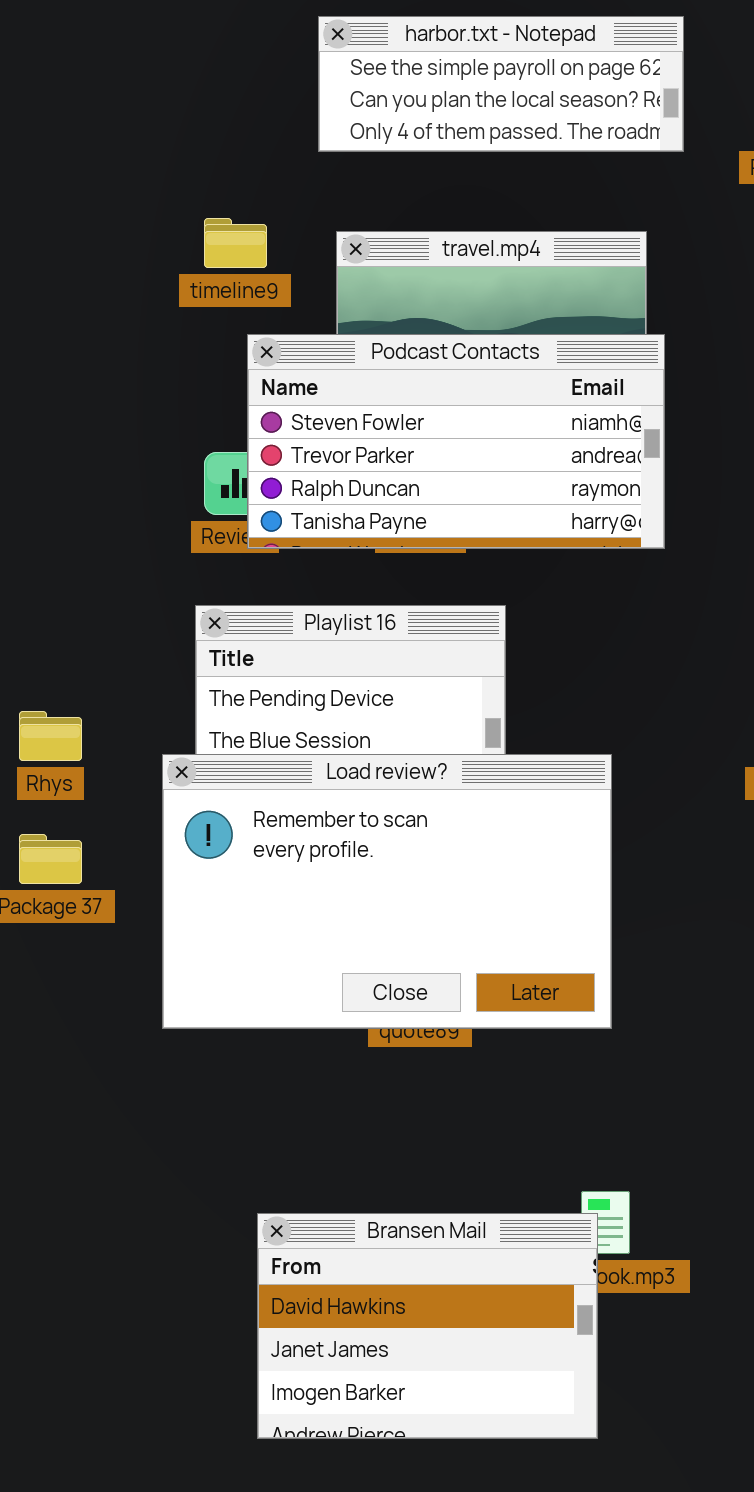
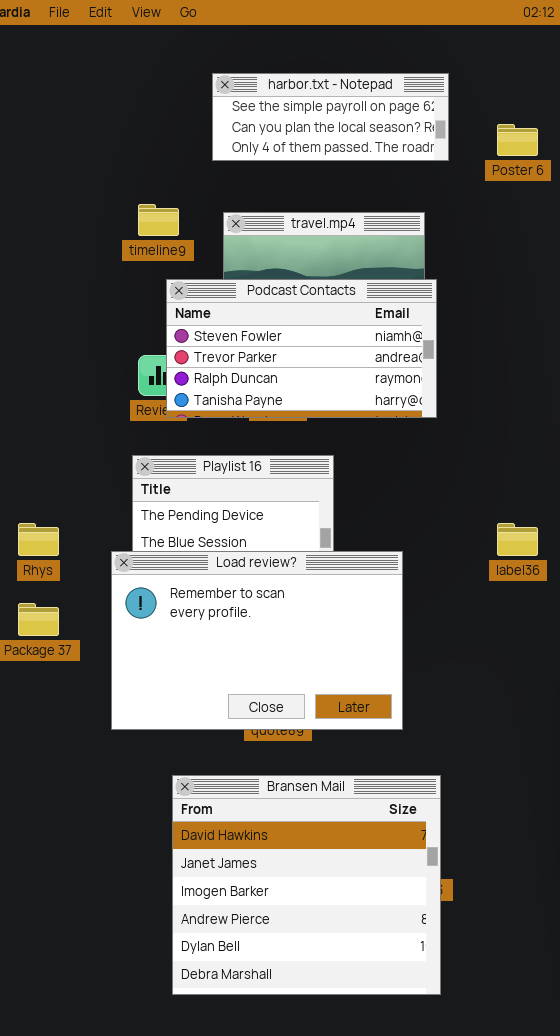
Bransen Mail: [257,1213,598,1439] -> [172,775,441,995], resized

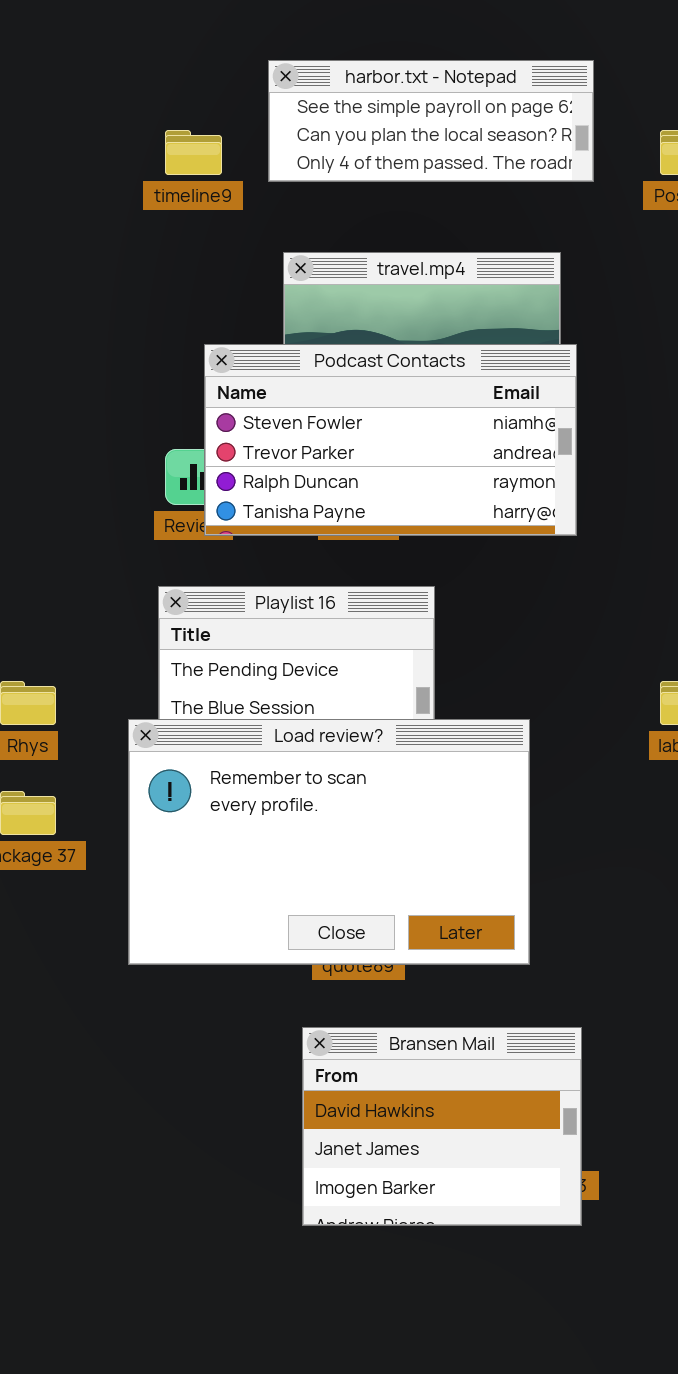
timeline9: [138,204,179,236] -> [165,130,222,175], moved
Bransen Mail: [172,775,441,995] -> [302,1027,582,1226], resized

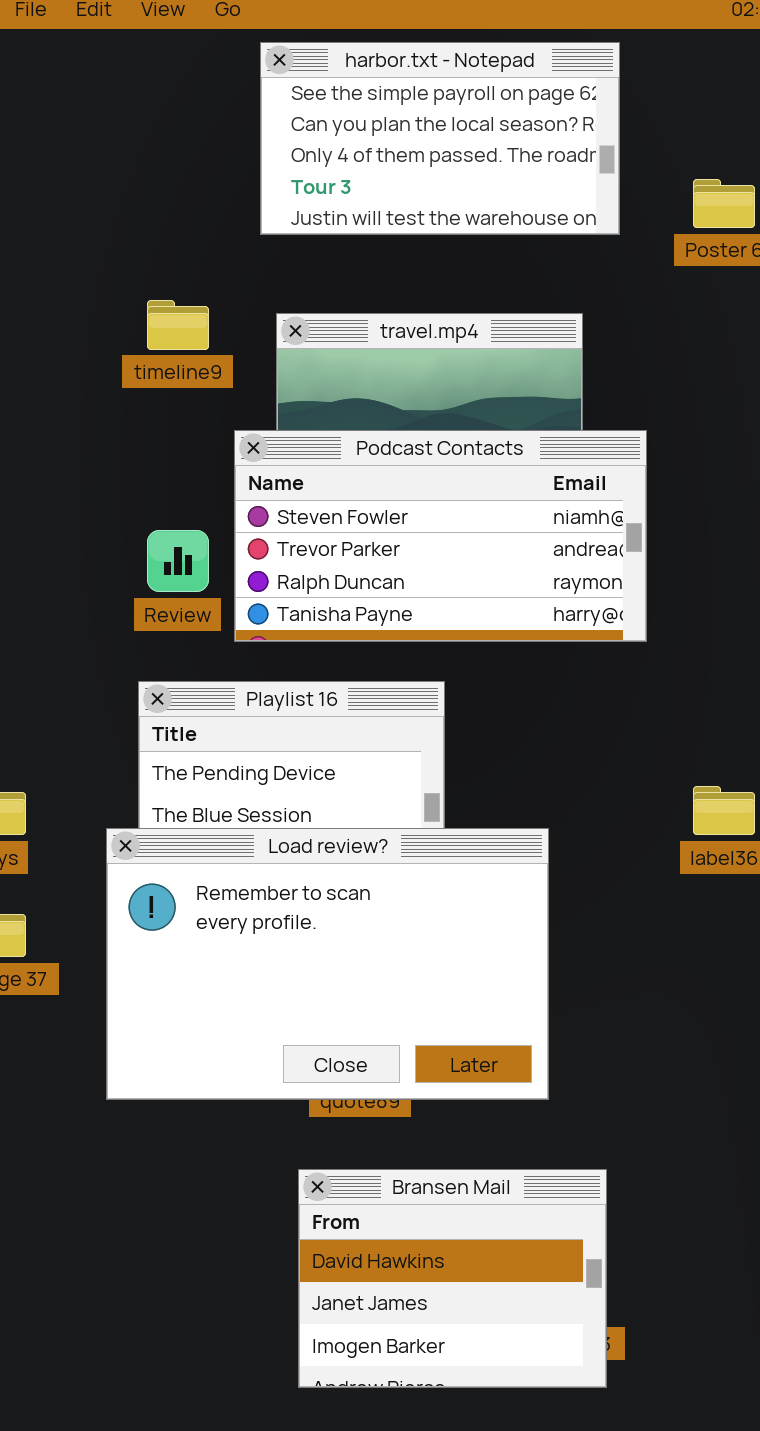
harbor.txt - Notepad: [268,60,594,182] -> [260,42,620,235], resized
timeline9: [165,130,222,175] -> [147,300,209,350], moved
Podcast Contacts: [204,344,577,536] -> [234,430,647,642], moved

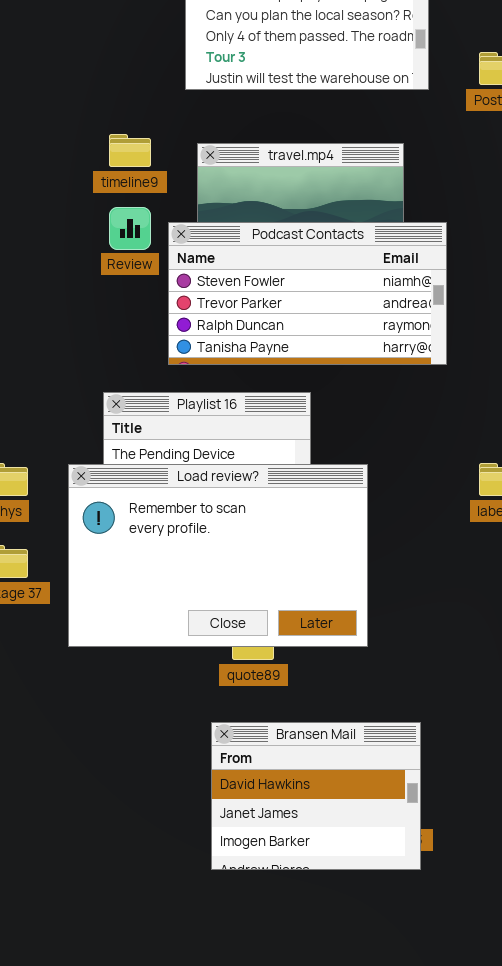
Review: [147,530,209,592] -> [109,207,151,250], moved
Load review?: [106,828,549,1100] -> [68,464,368,647], moved

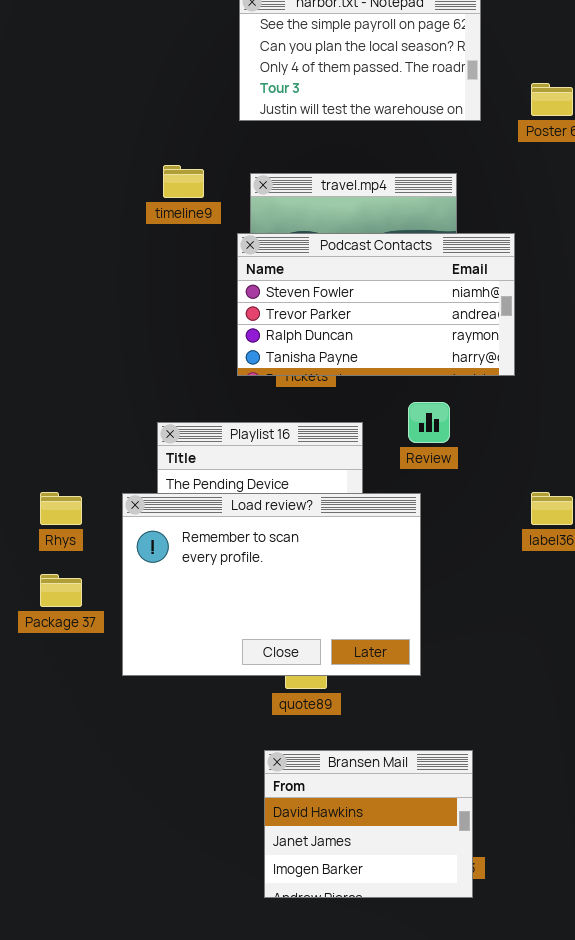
Review: [109,207,151,250] -> [408,402,450,443], moved
Podcast Contacts: [168,222,447,365] -> [237,233,515,376], moved

